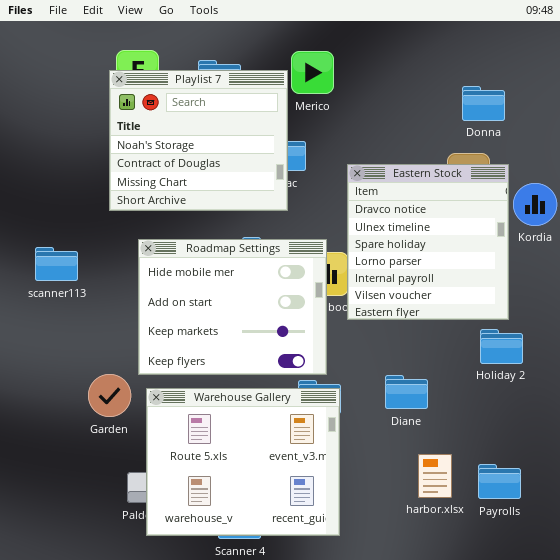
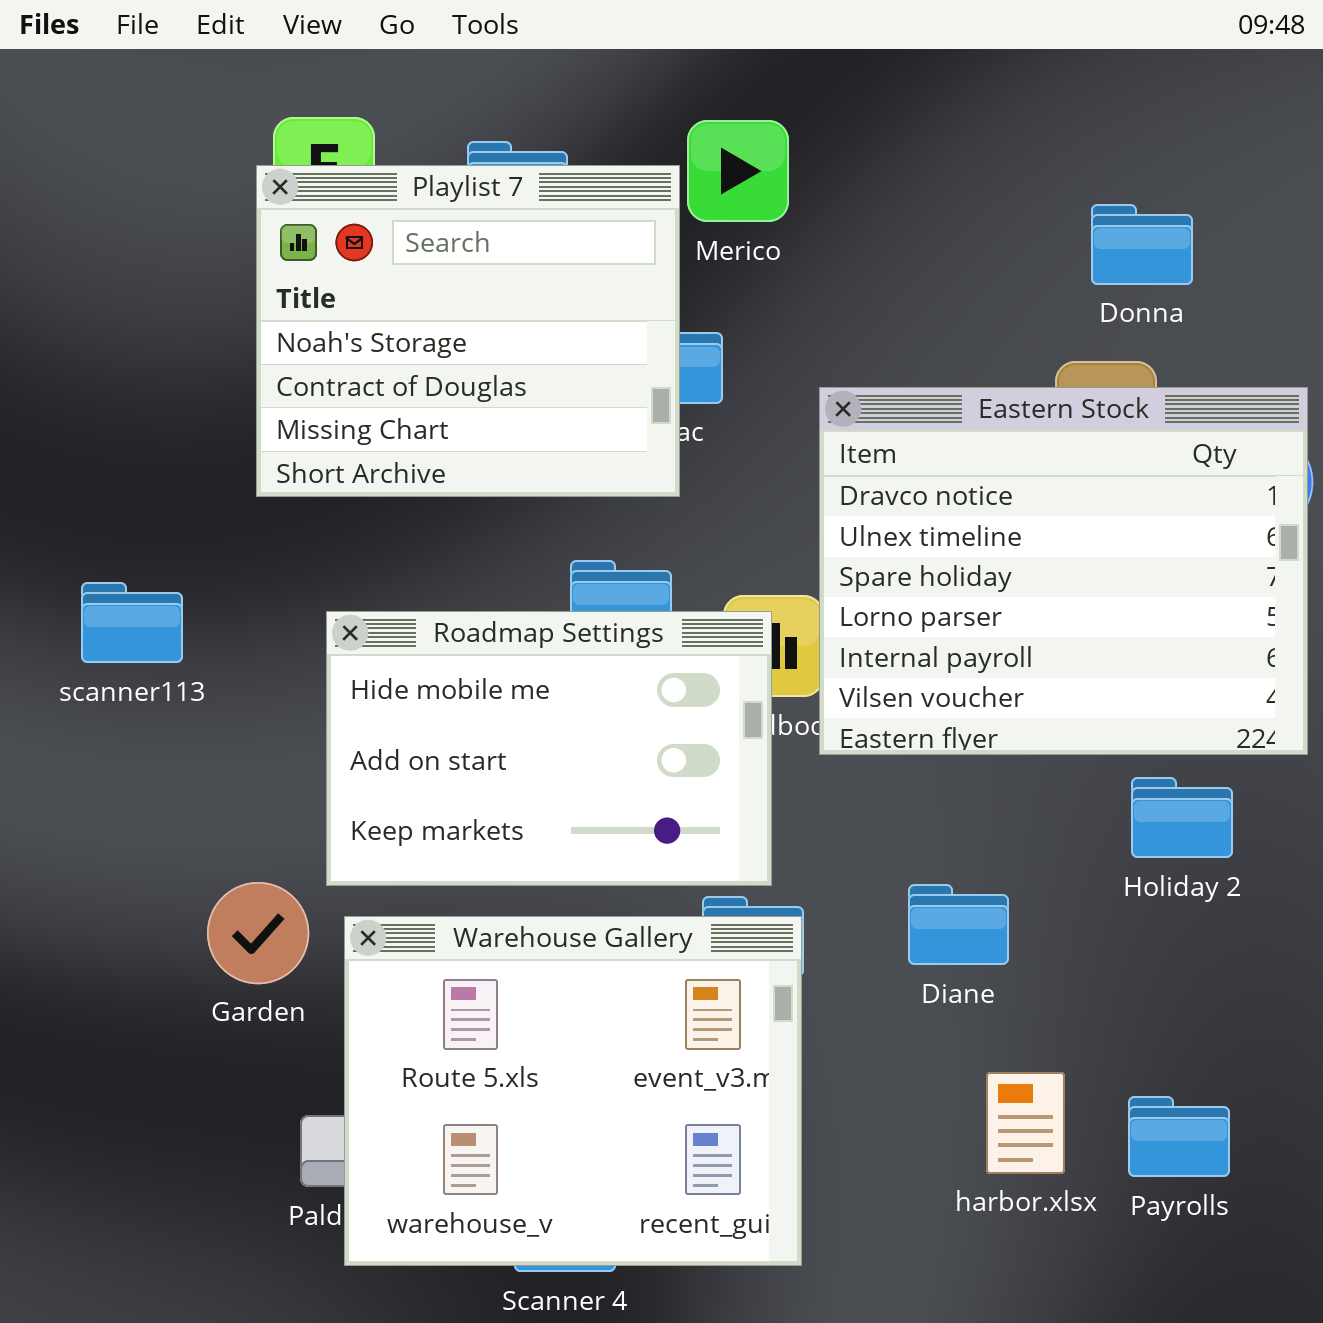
Eastern Stock: [347,164,509,320] -> [819,387,1308,755], resized
Roadmap Settings: [138,239,327,375] -> [326,611,772,886], resized

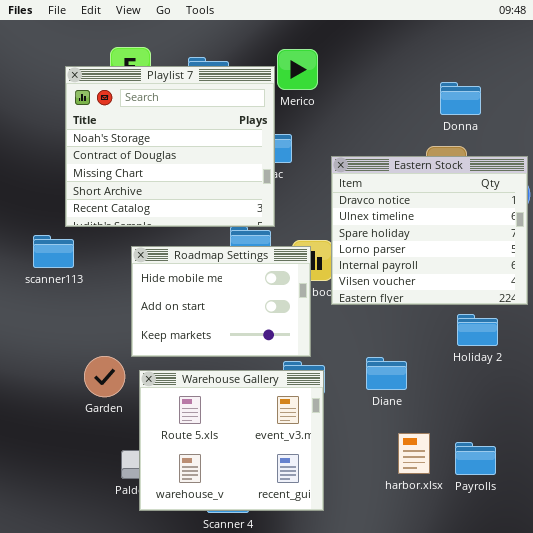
Playlist 7: [256,165,680,497] -> [65,66,275,227], resized

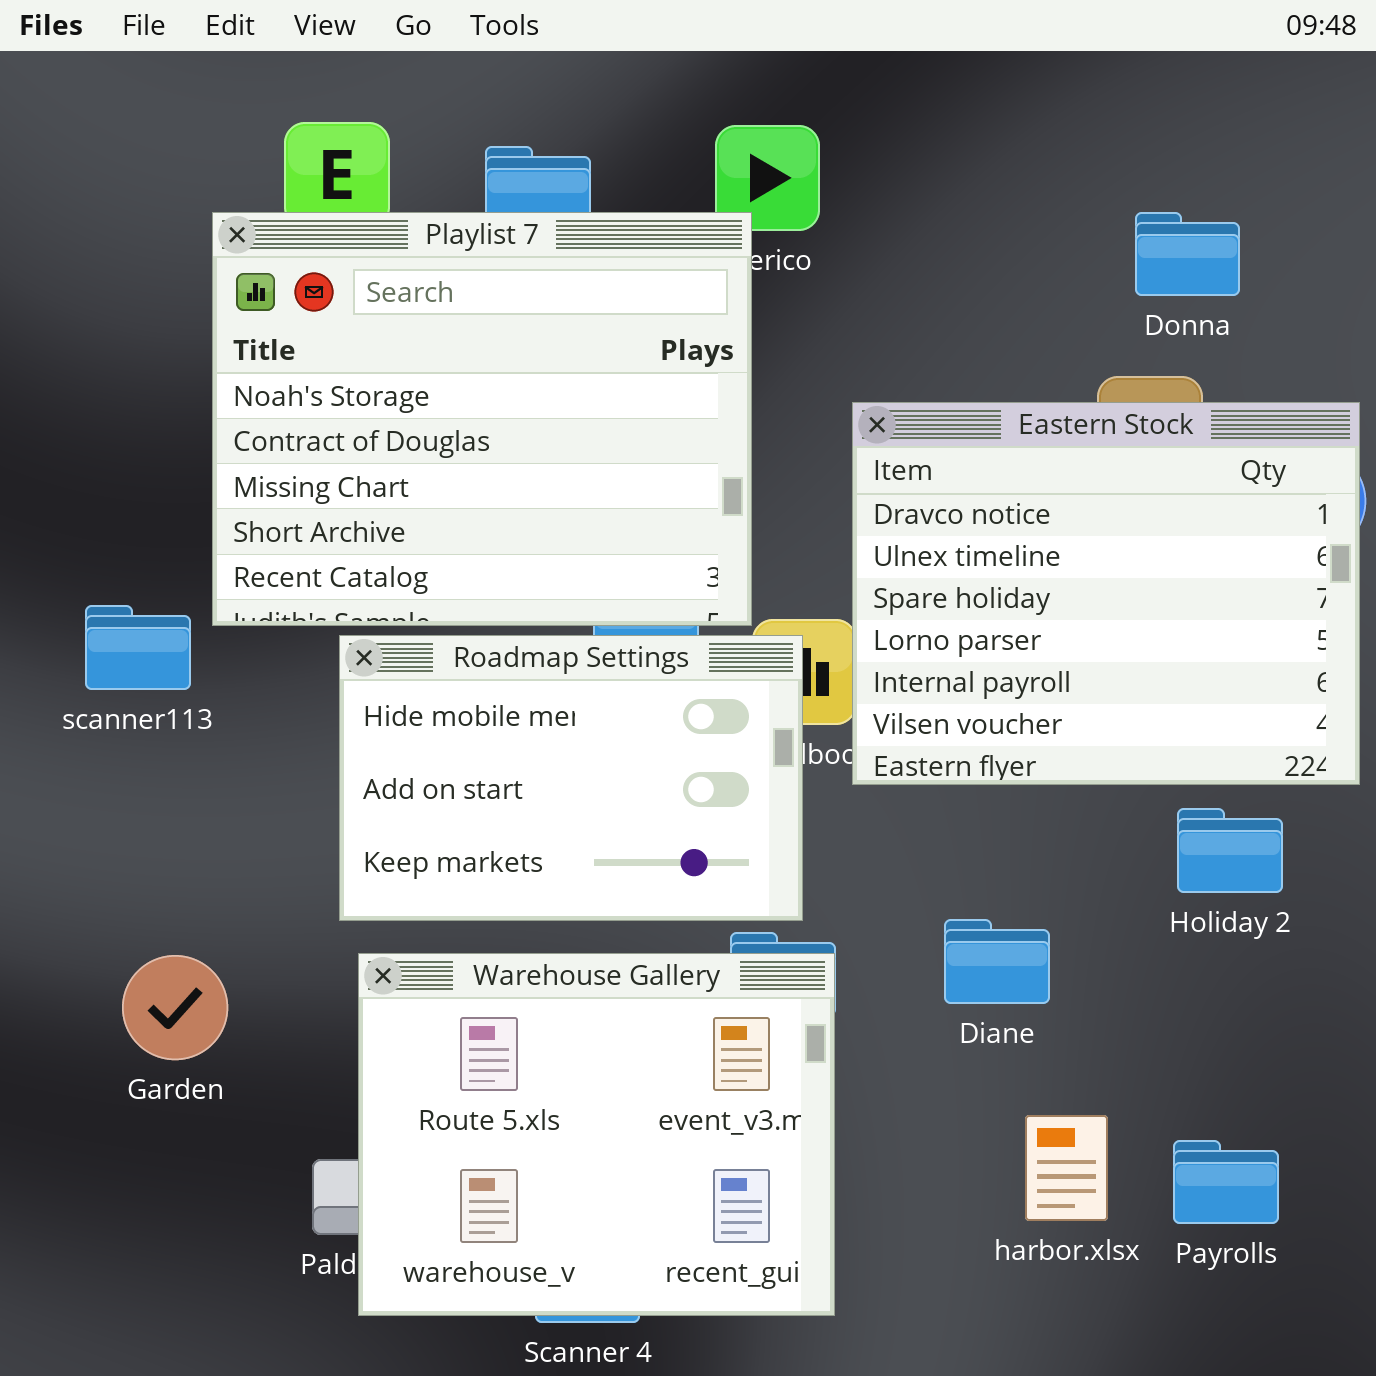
Playlist 7: [65,66,275,227] -> [212,212,752,626], moved
Garden: [84,356,125,397] -> [122,955,228,1060], moved

